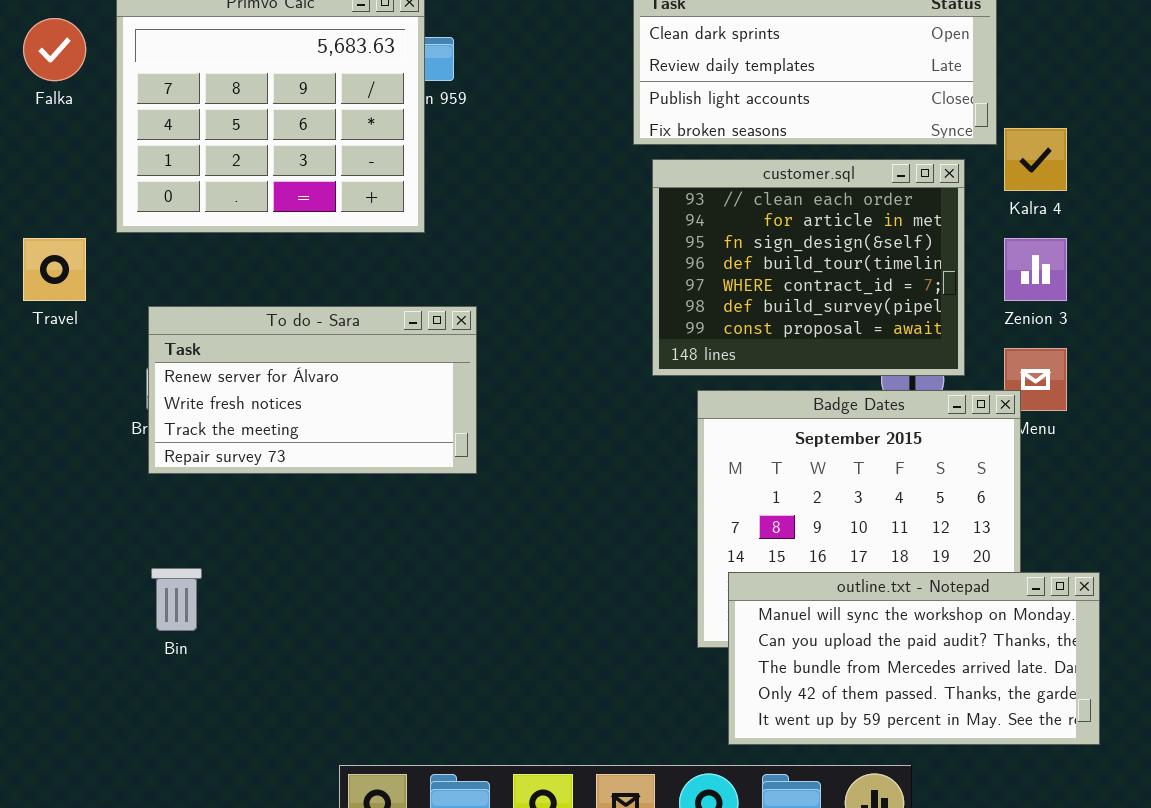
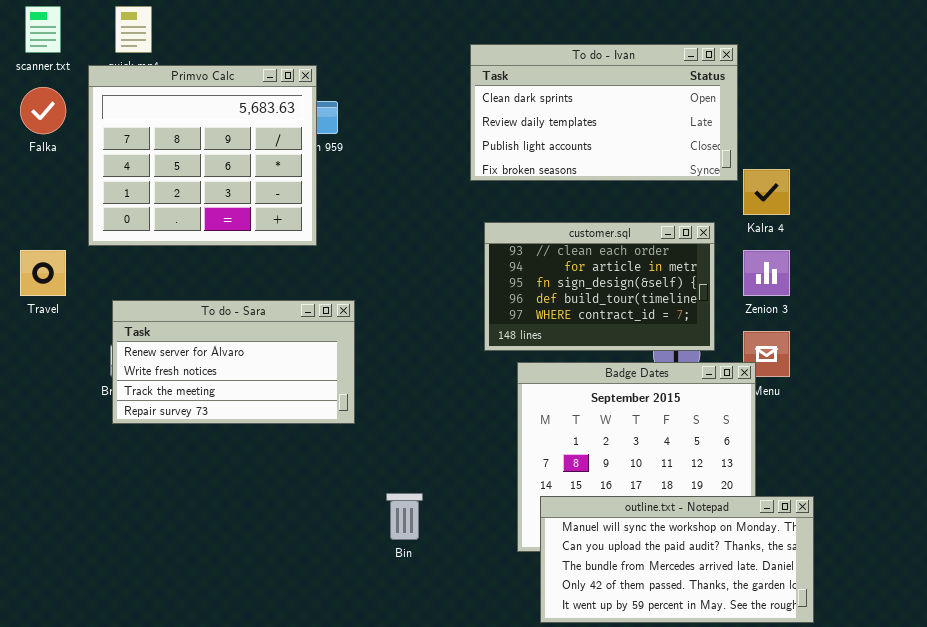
customer.sql: [652,159,965,376] -> [484,222,715,351], resized
Bin: [151,568,202,631] -> [386,493,423,540], moved

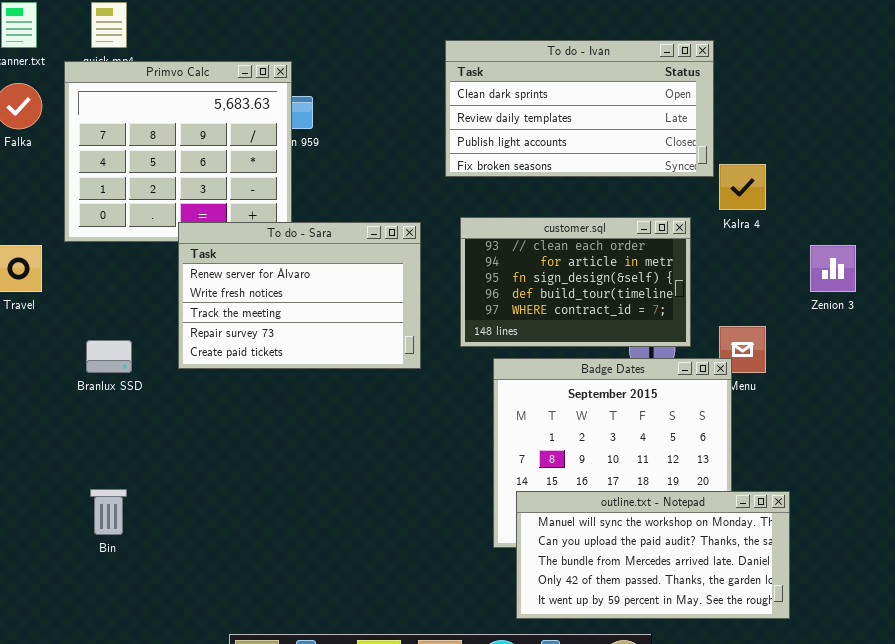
Zenion 3: [743,250,790,296] -> [810,245,856,292], moved
To do - Sara: [112,300,355,424] -> [178,222,421,369], moved, resized
Bin: [386,493,423,540] -> [90,489,127,535], moved

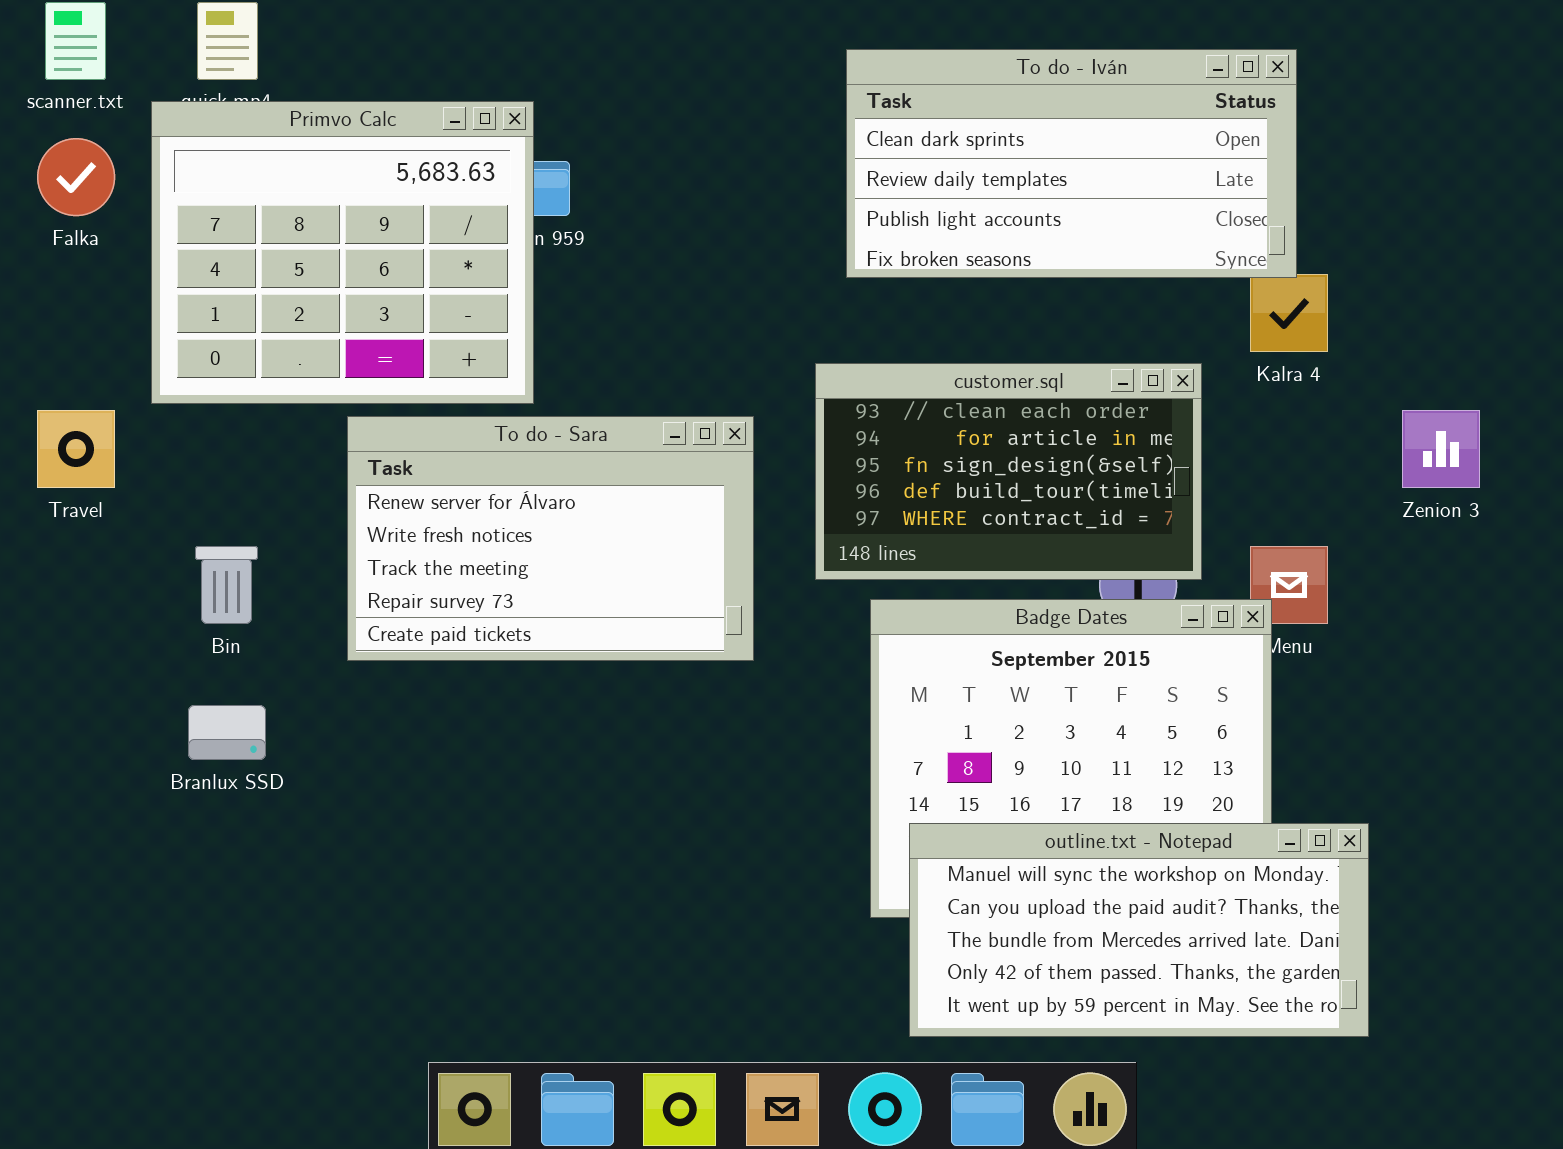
To do - Iván: [445,40,714,177] -> [846,49,1297,278], moved
To do - Sara: [178,222,421,369] -> [347,416,754,661], moved
Branlux SSD: [86,340,132,373] -> [188,705,266,760], moved
Bin: [90,489,127,535] -> [195,546,258,624], moved

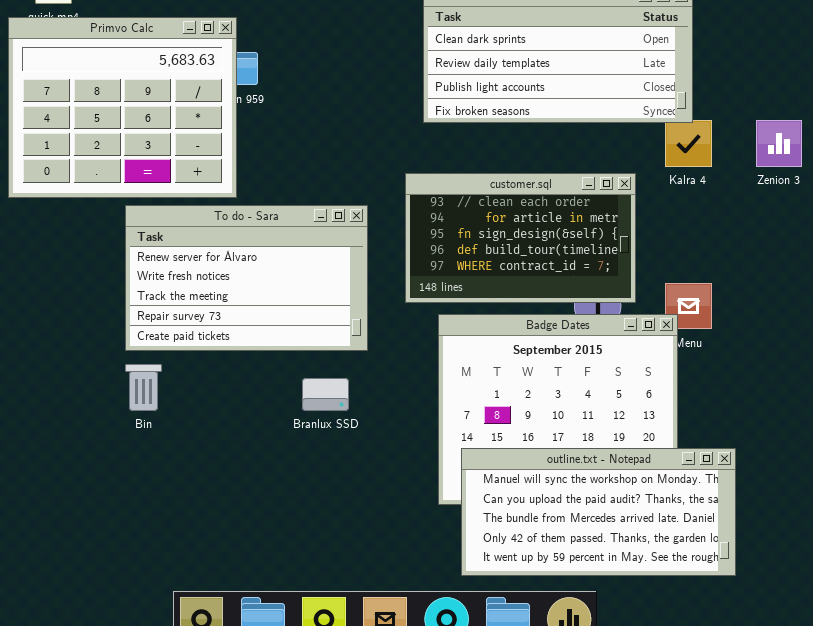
Zenion 3: [1402,410,1480,488] -> [756,120,802,167], moved
Bin: [195,546,258,624] -> [125,364,162,411], moved
Branlux SSD: [188,705,266,760] -> [302,378,349,411], moved

